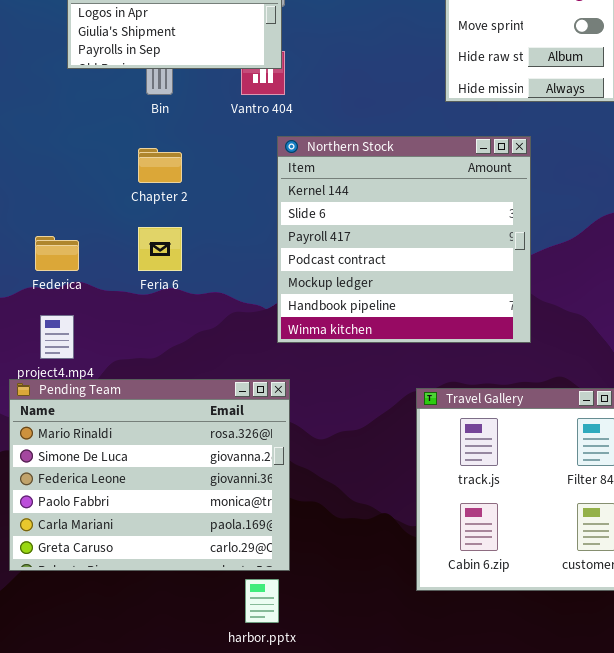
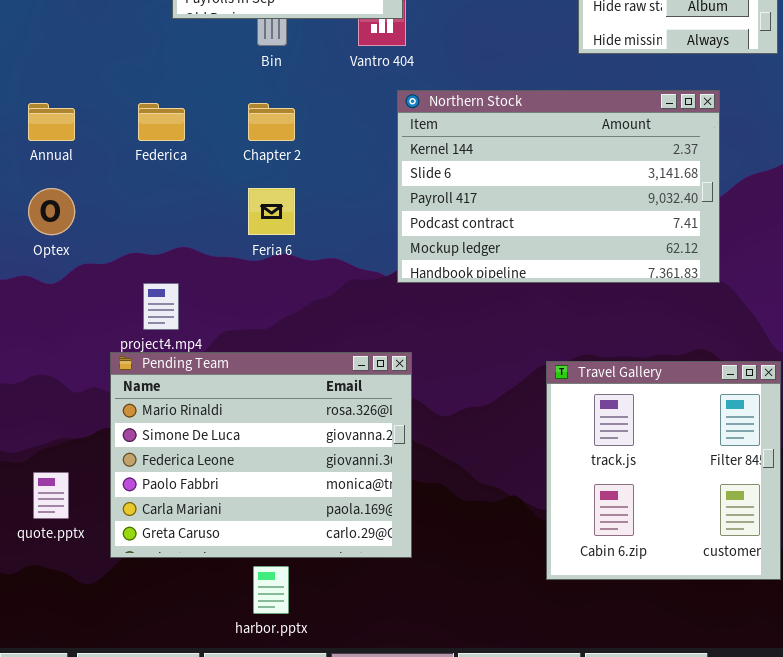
Northern Stock: [277,136,531,343] -> [397,90,720,283], resized
Federica: [35,236,79,271] -> [138,103,185,141], moved
harbor.pptx: [245,579,279,623] -> [253,566,289,614], moved

